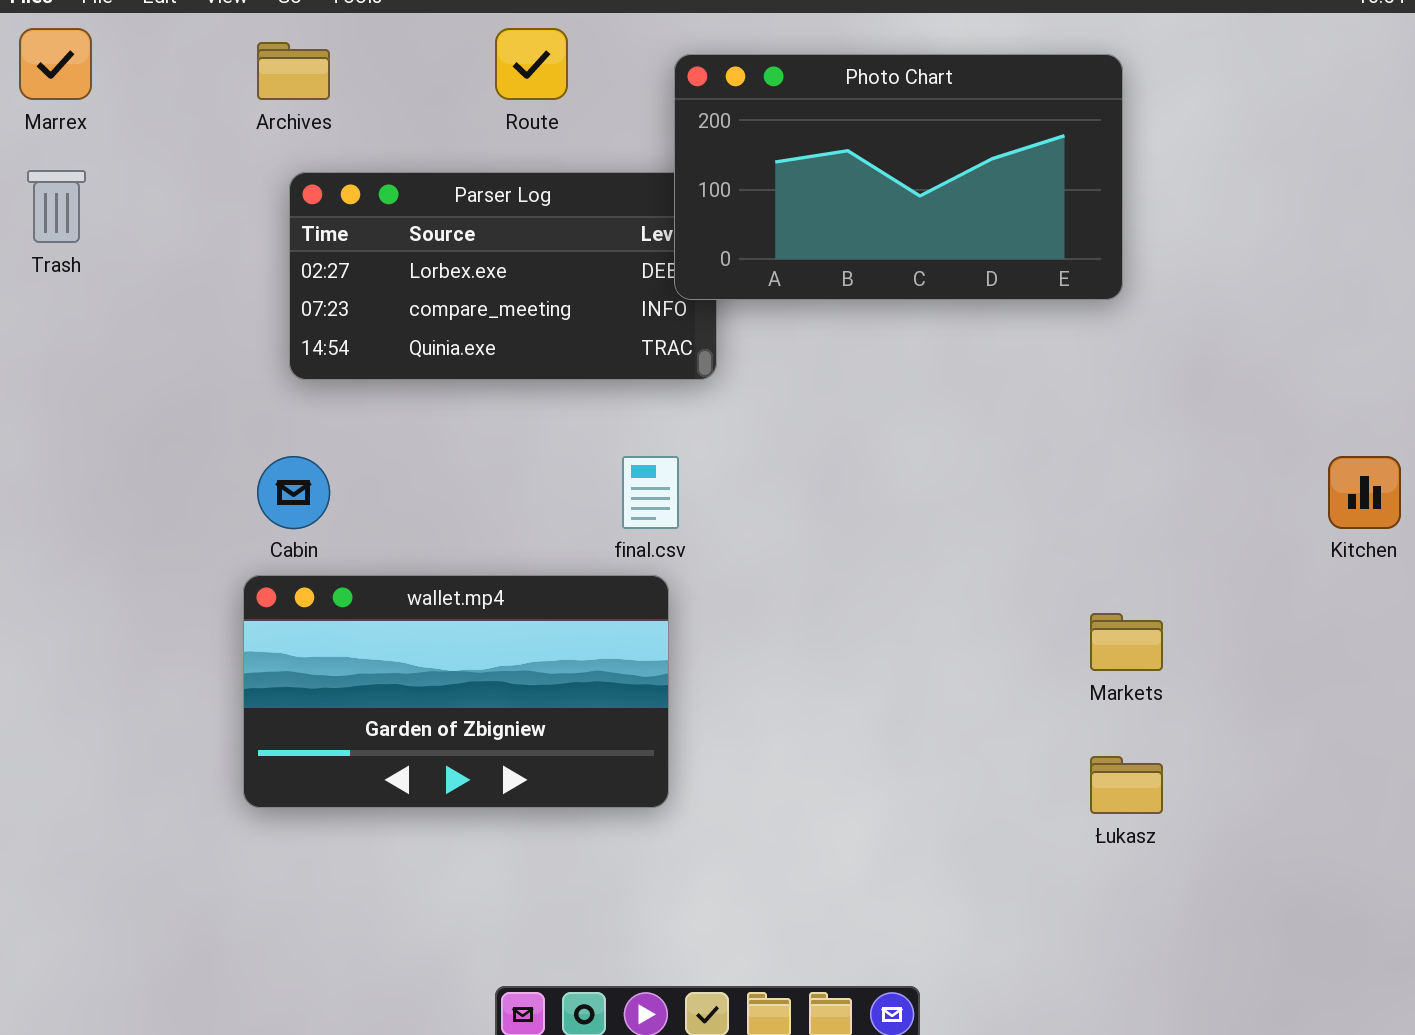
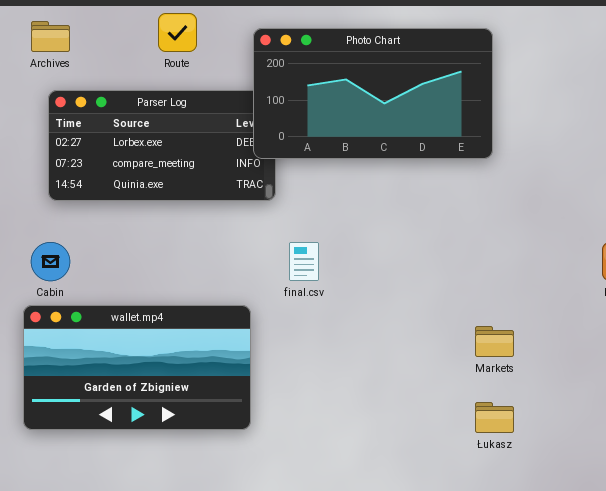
final.csv: [622,456,679,529] -> [289,242,319,281], moved

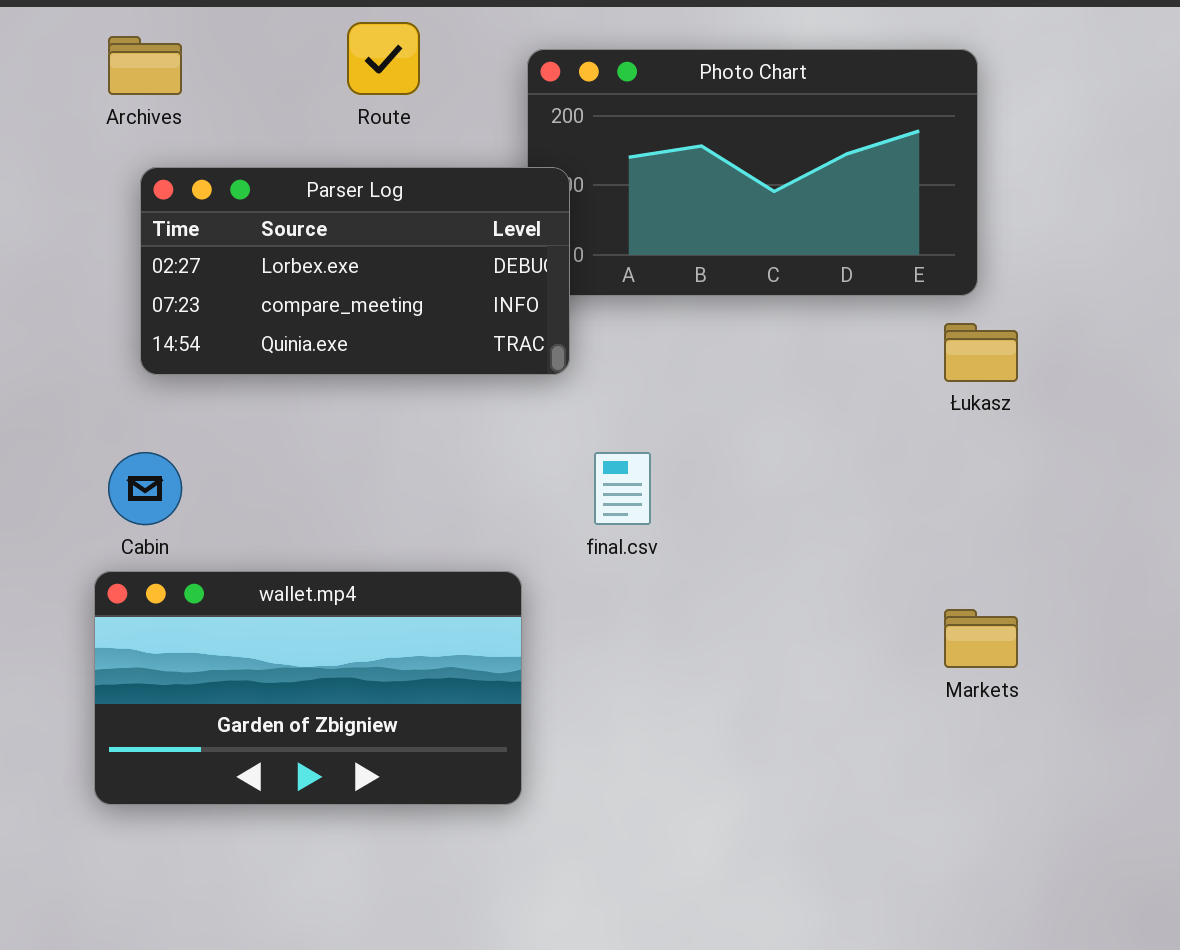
Parser Log: [48,90,276,201] -> [140,167,570,375], raised
Łukasz: [475,402,514,433] -> [944,323,1018,382], moved

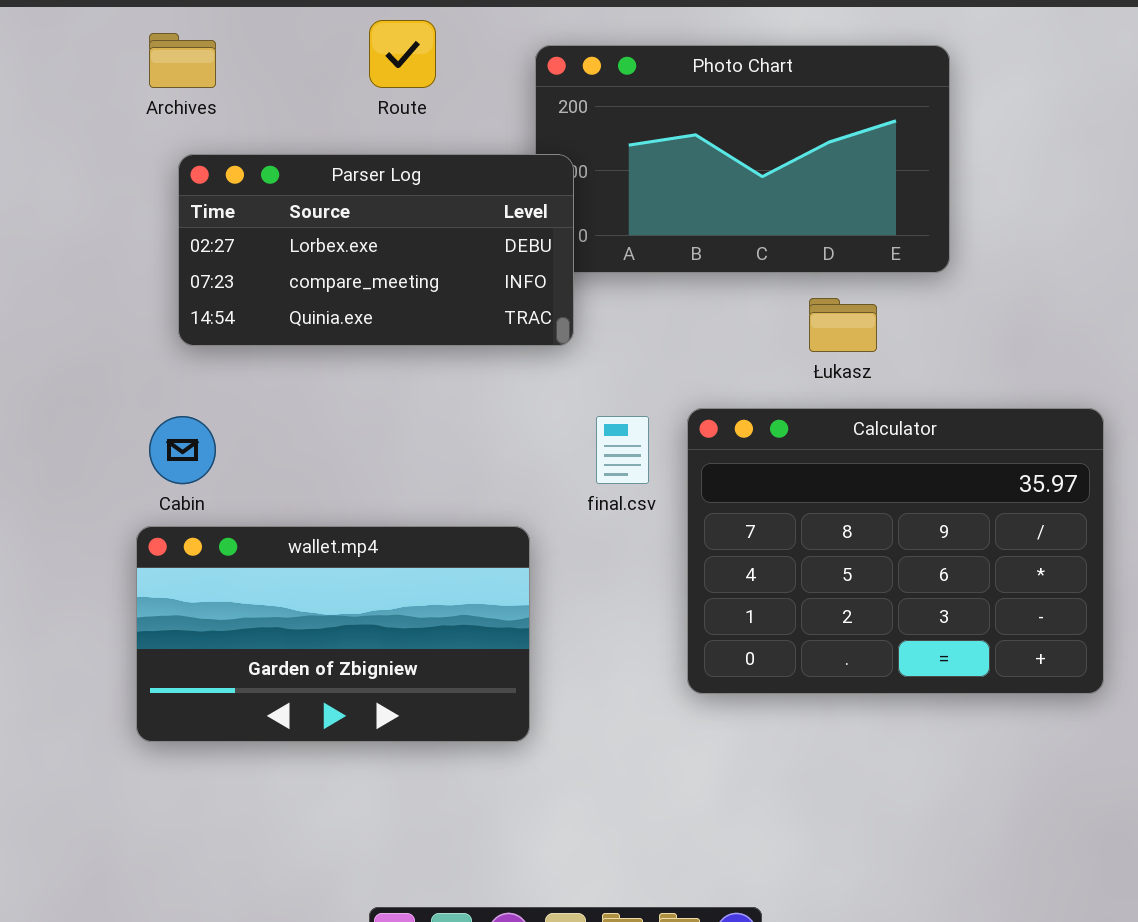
Łukasz: [944,323,1018,382] -> [809,298,877,352], moved
Calculator: none -> [687,408,1104,694], opened

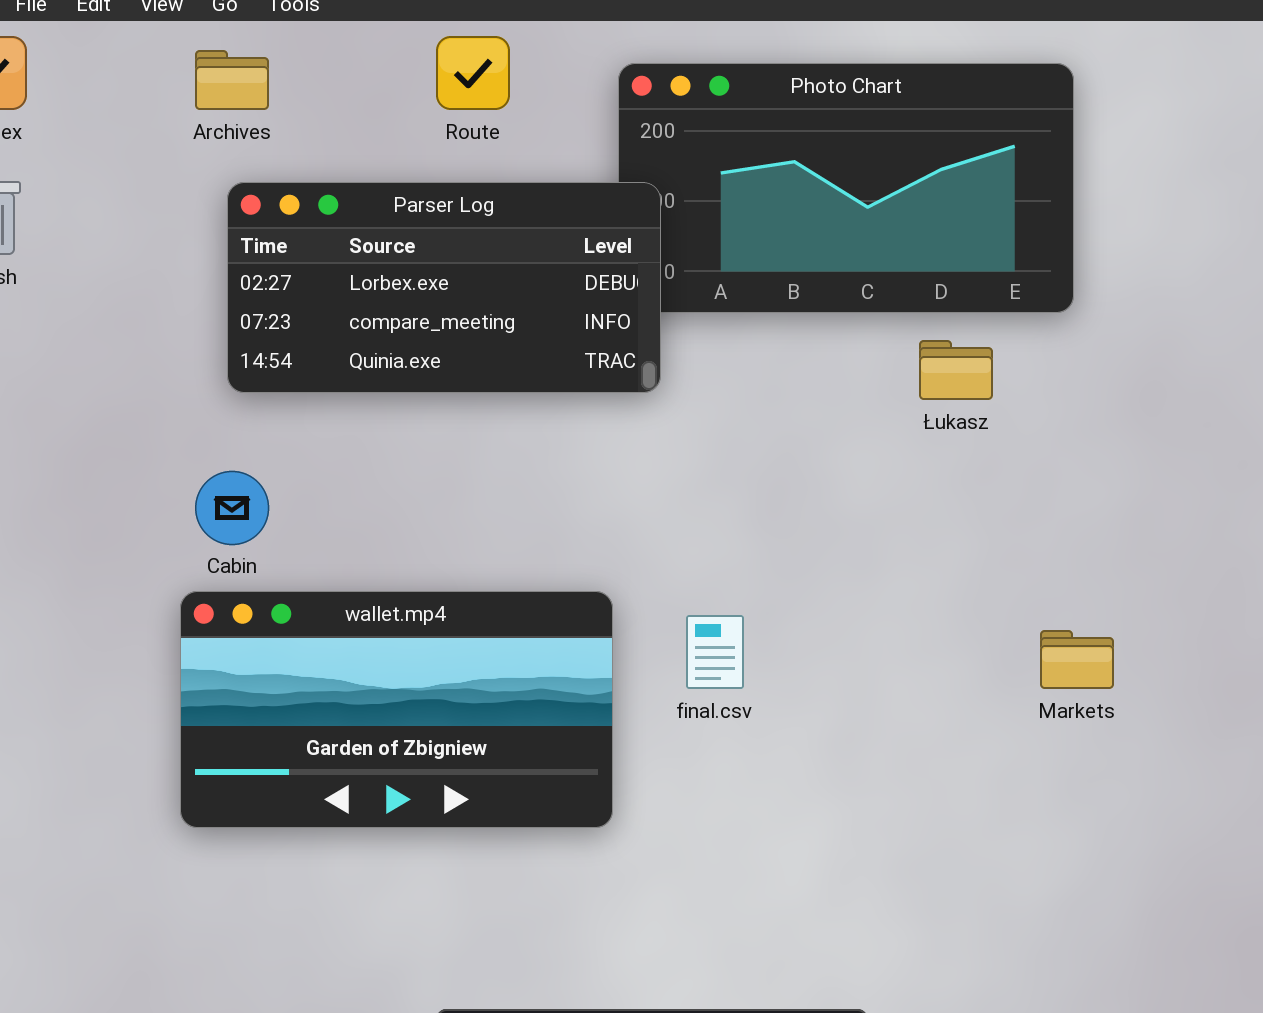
Calculator: [687,408,1104,694] -> none, closed
final.csv: [596,416,649,484] -> [686,615,744,689], moved

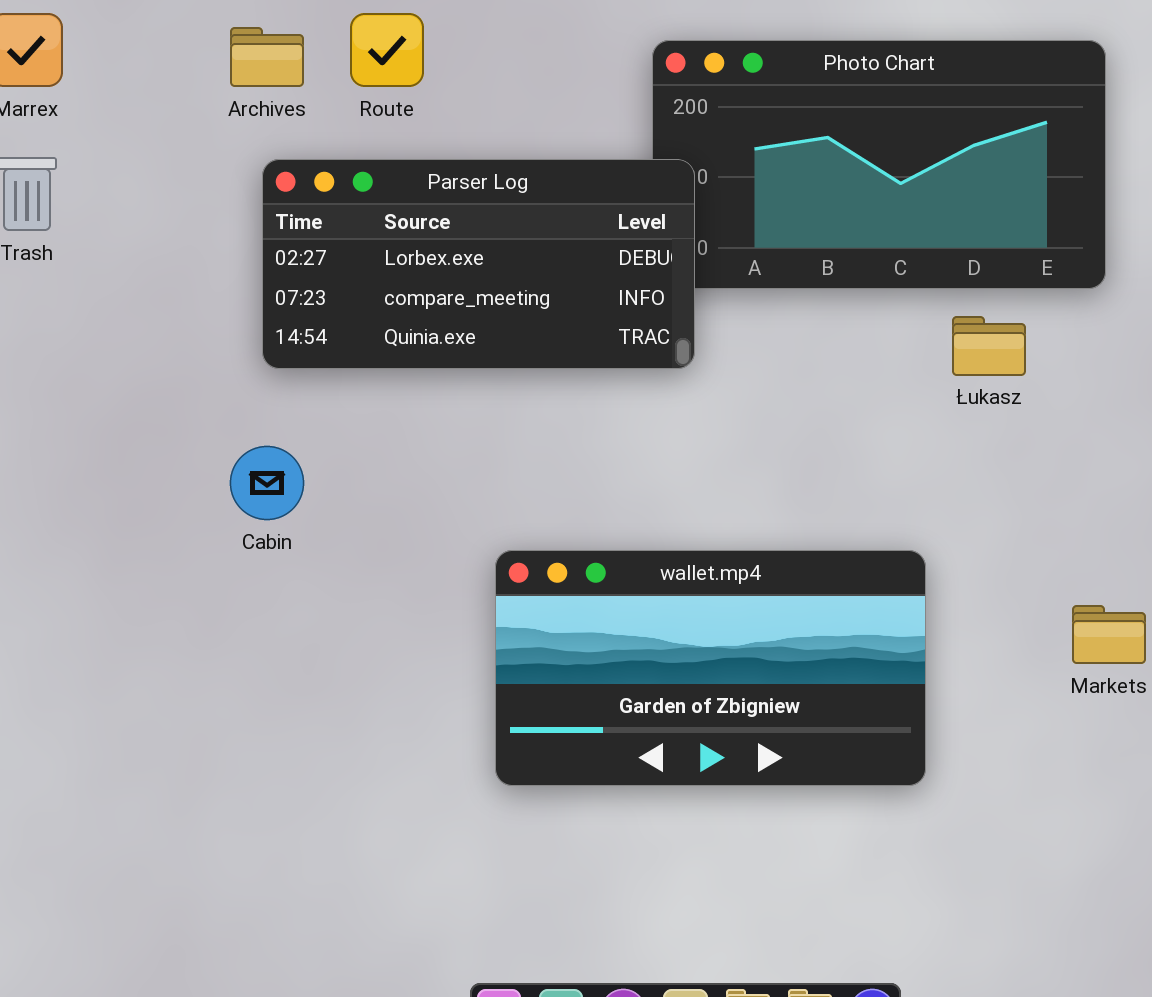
Route: [436,36,510,110] -> [350,13,424,87], moved
wallet.mp4: [180,591,613,828] -> [495,550,926,786], moved

